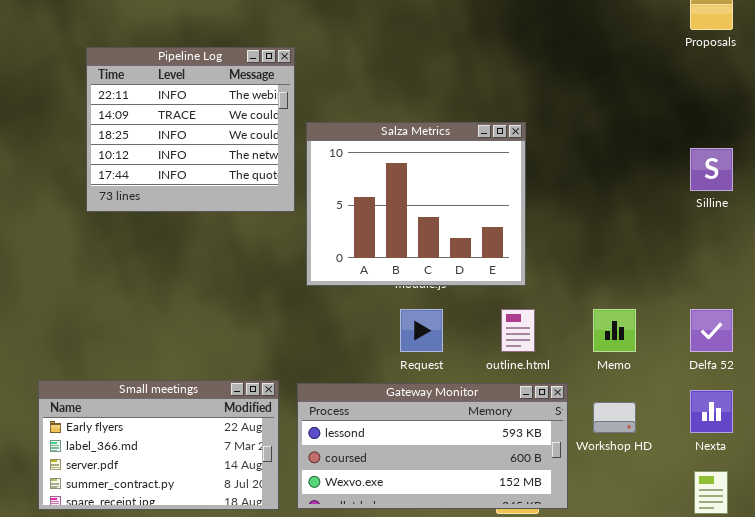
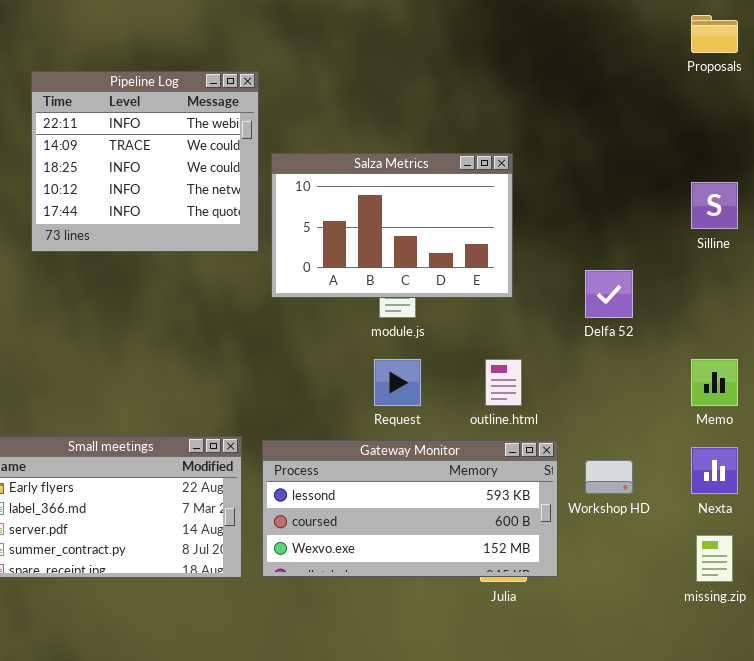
Salza Metrics: [306,122,526,286] -> [271,153,513,298], resized
Memo: [593,309,636,352] -> [691,359,738,406], moved
Delfa 52: [690,309,733,352] -> [585,270,633,318], moved

